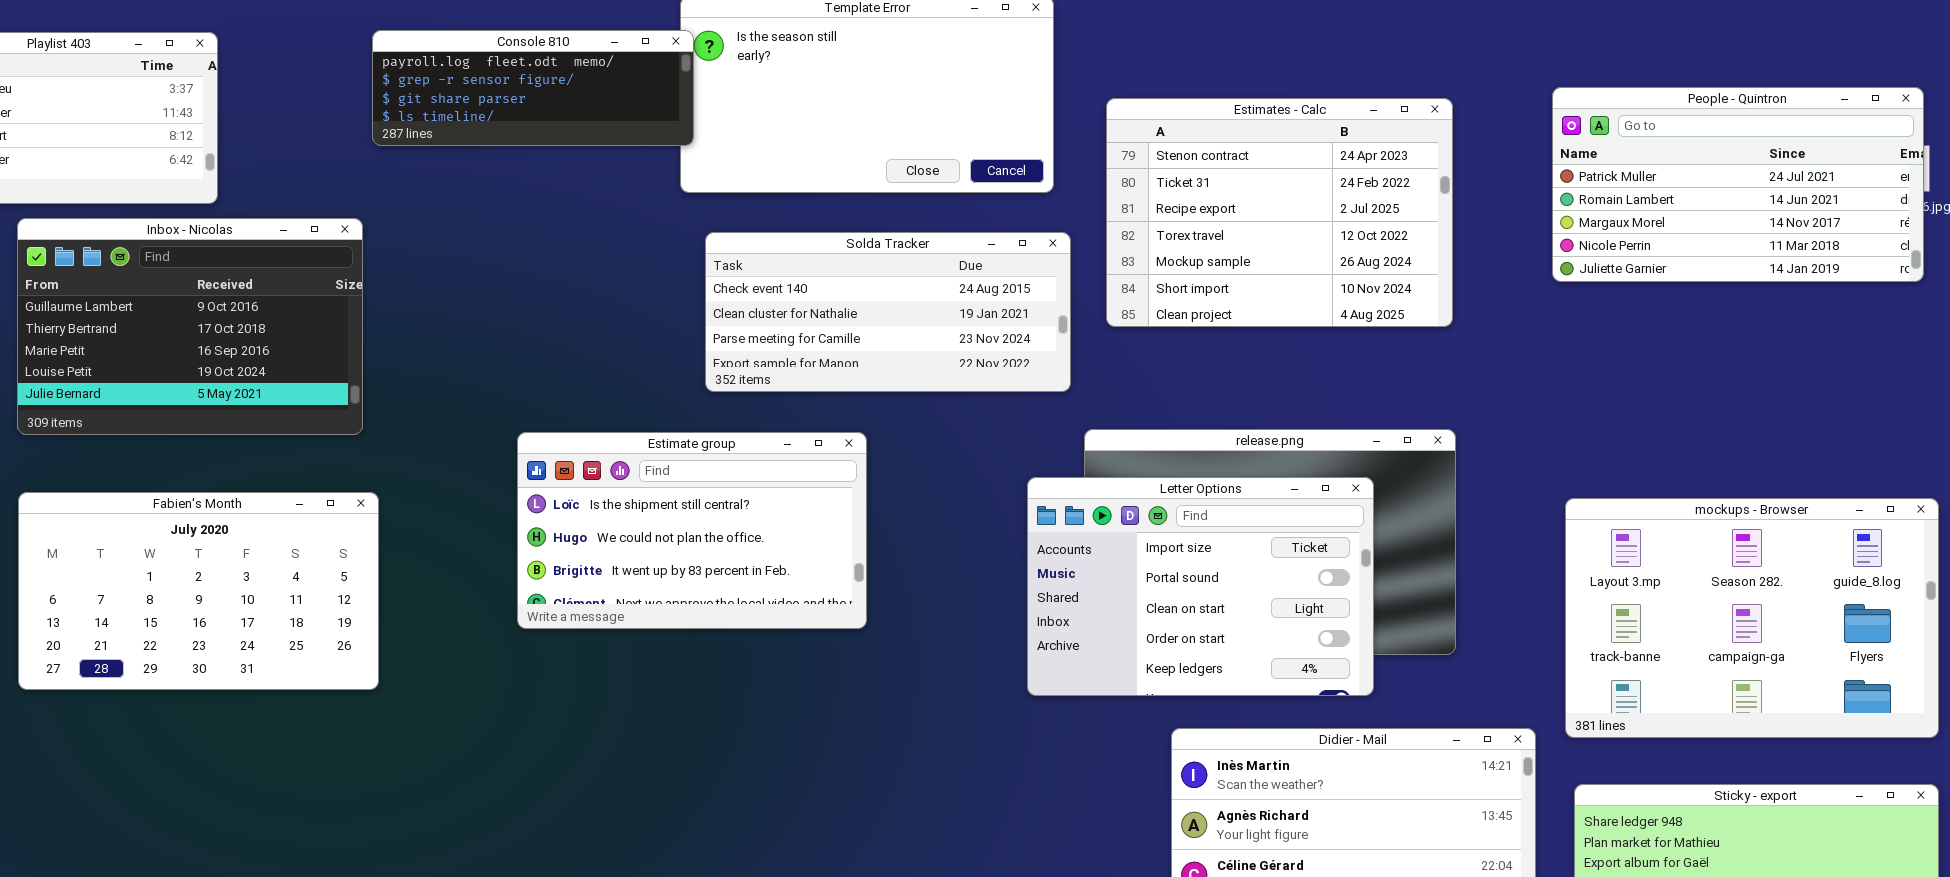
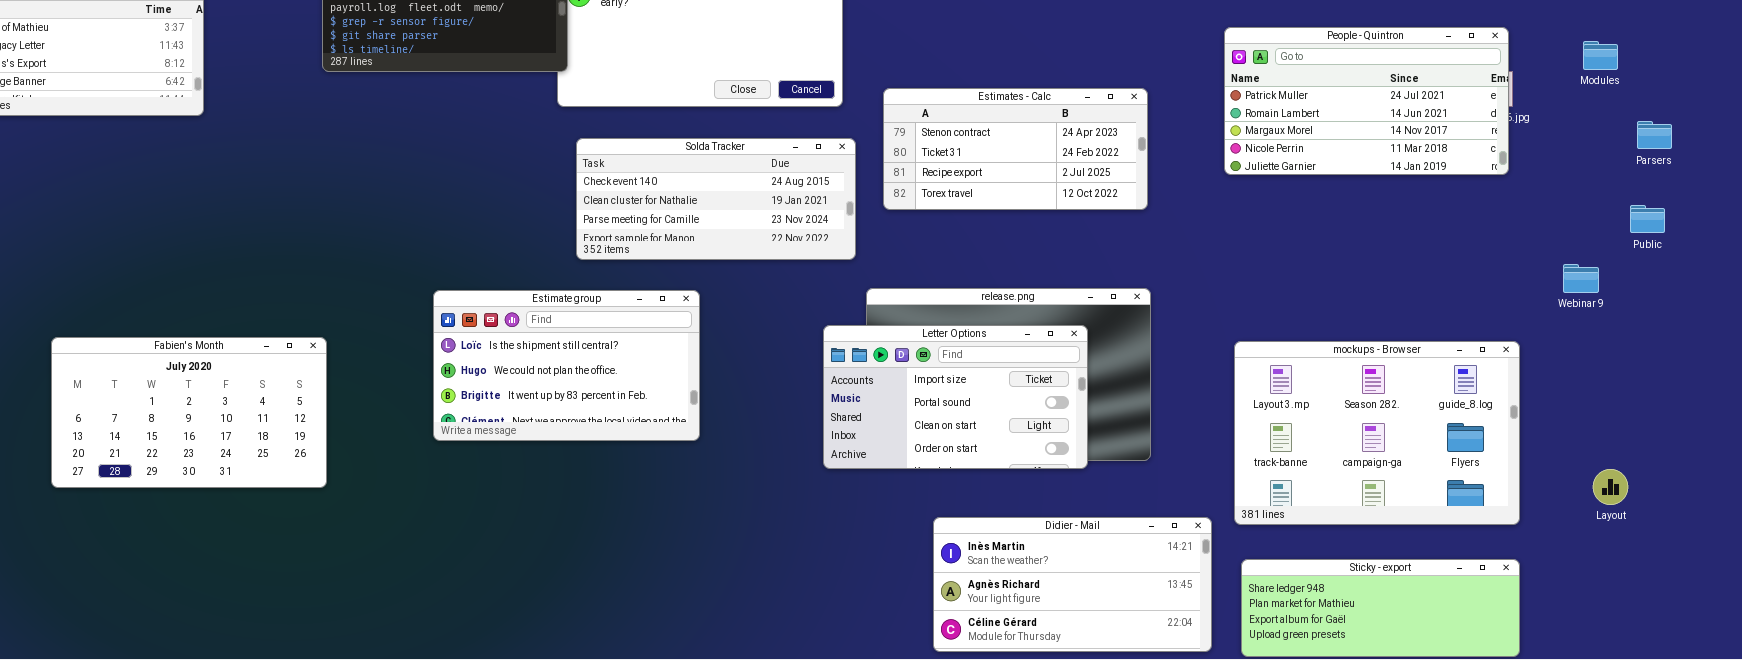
Estimates - Calc: [1106,98,1453,327] -> [883,88,1148,210], resized
Inbox - Nicolas: [17,218,363,435] -> none, closed
Letter Options: [1027,477,1374,696] -> [823,325,1088,469], resized

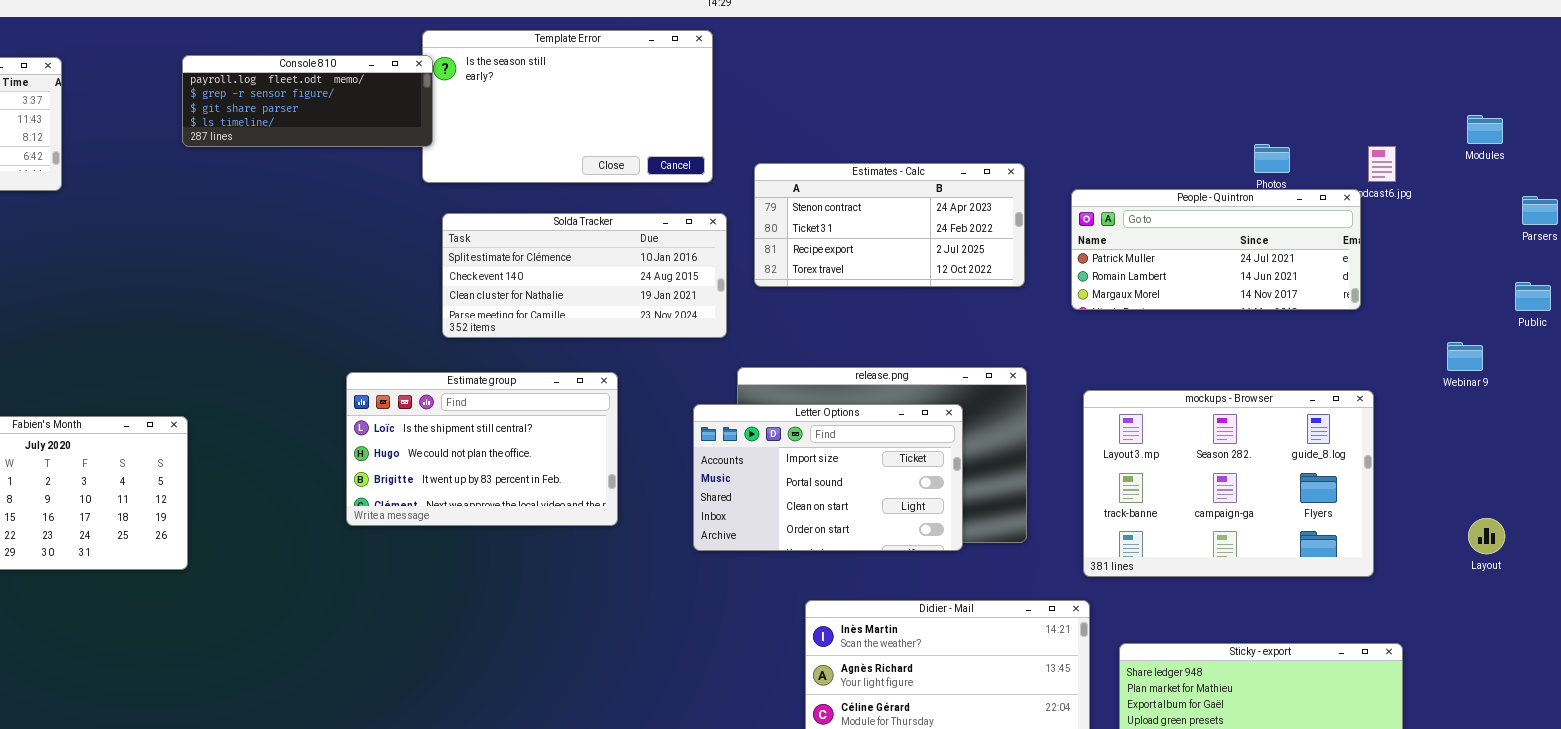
People - Quintron: [1224,27,1509,175] -> [1071,189,1361,310], moved, resized
Solda Tracker: [576,138,856,260] -> [442,213,727,338], scrolled up 1 row
Estimate group: [433,290,700,441] -> [346,372,618,526], moved
mockups - Browser: [1234,341,1520,525] -> [1083,390,1374,577], moved
Layout: [1593,469,1628,505] -> [1468,518,1505,554], moved

